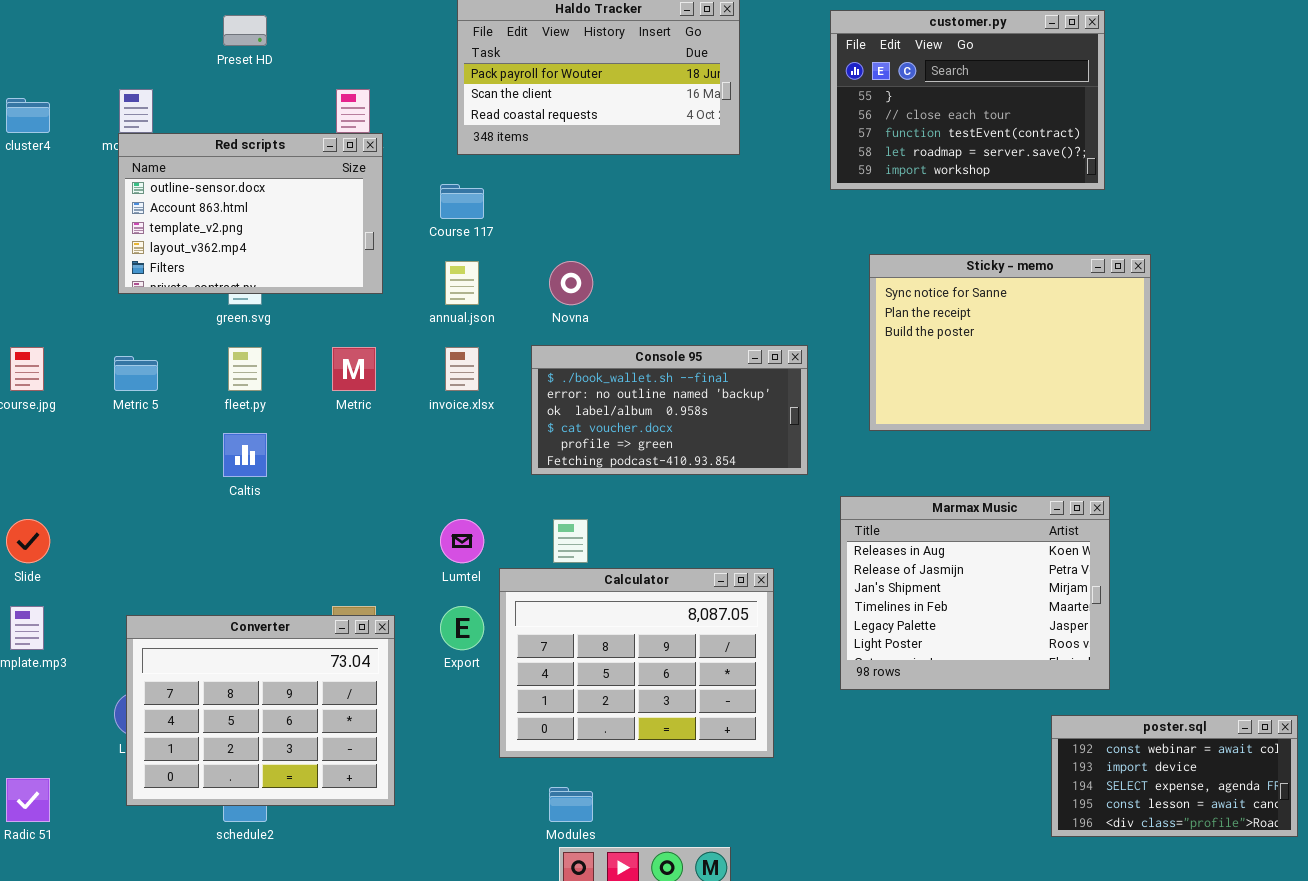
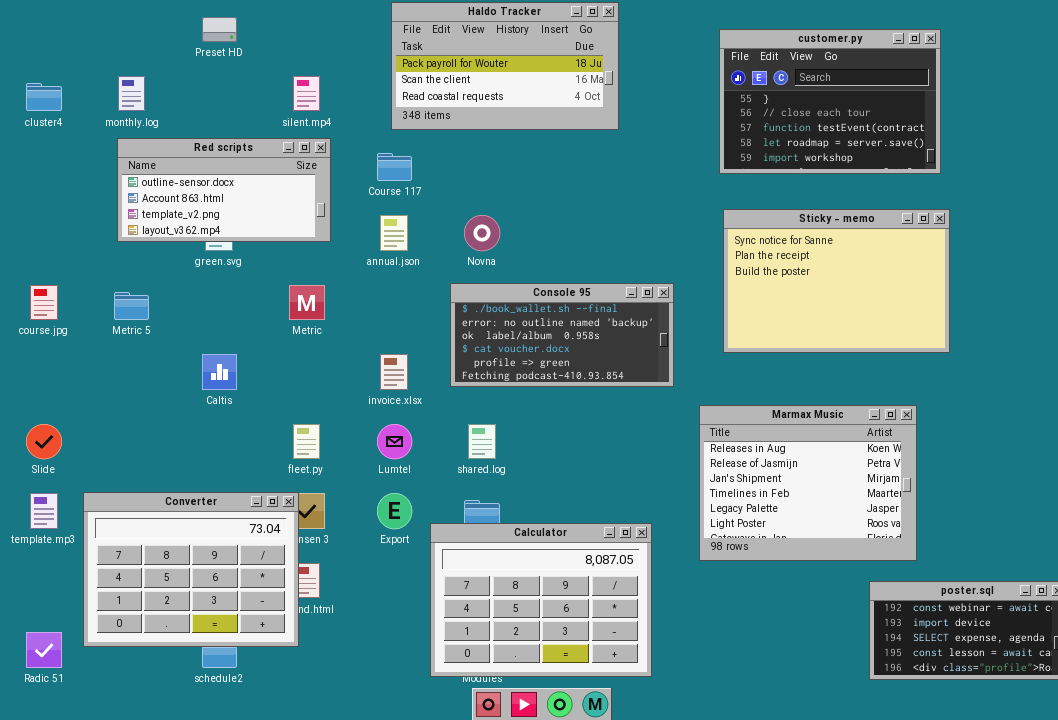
customer.py: [830,10,1105,190] -> [719,29,941,174], moved
Red scripts: [118,133,383,294] -> [117,138,331,242], resized
fleet.py: [228,347,262,391] -> [293,424,320,459], moved
invoice.xlsx: [445,347,479,391] -> [380,354,408,390], moved
Calculator: [499,568,774,758] -> [430,523,652,677], moved
Converter: [126,615,395,806] -> [83,492,299,647], moved

